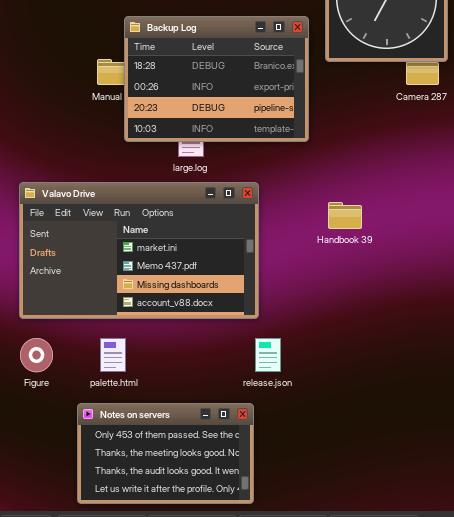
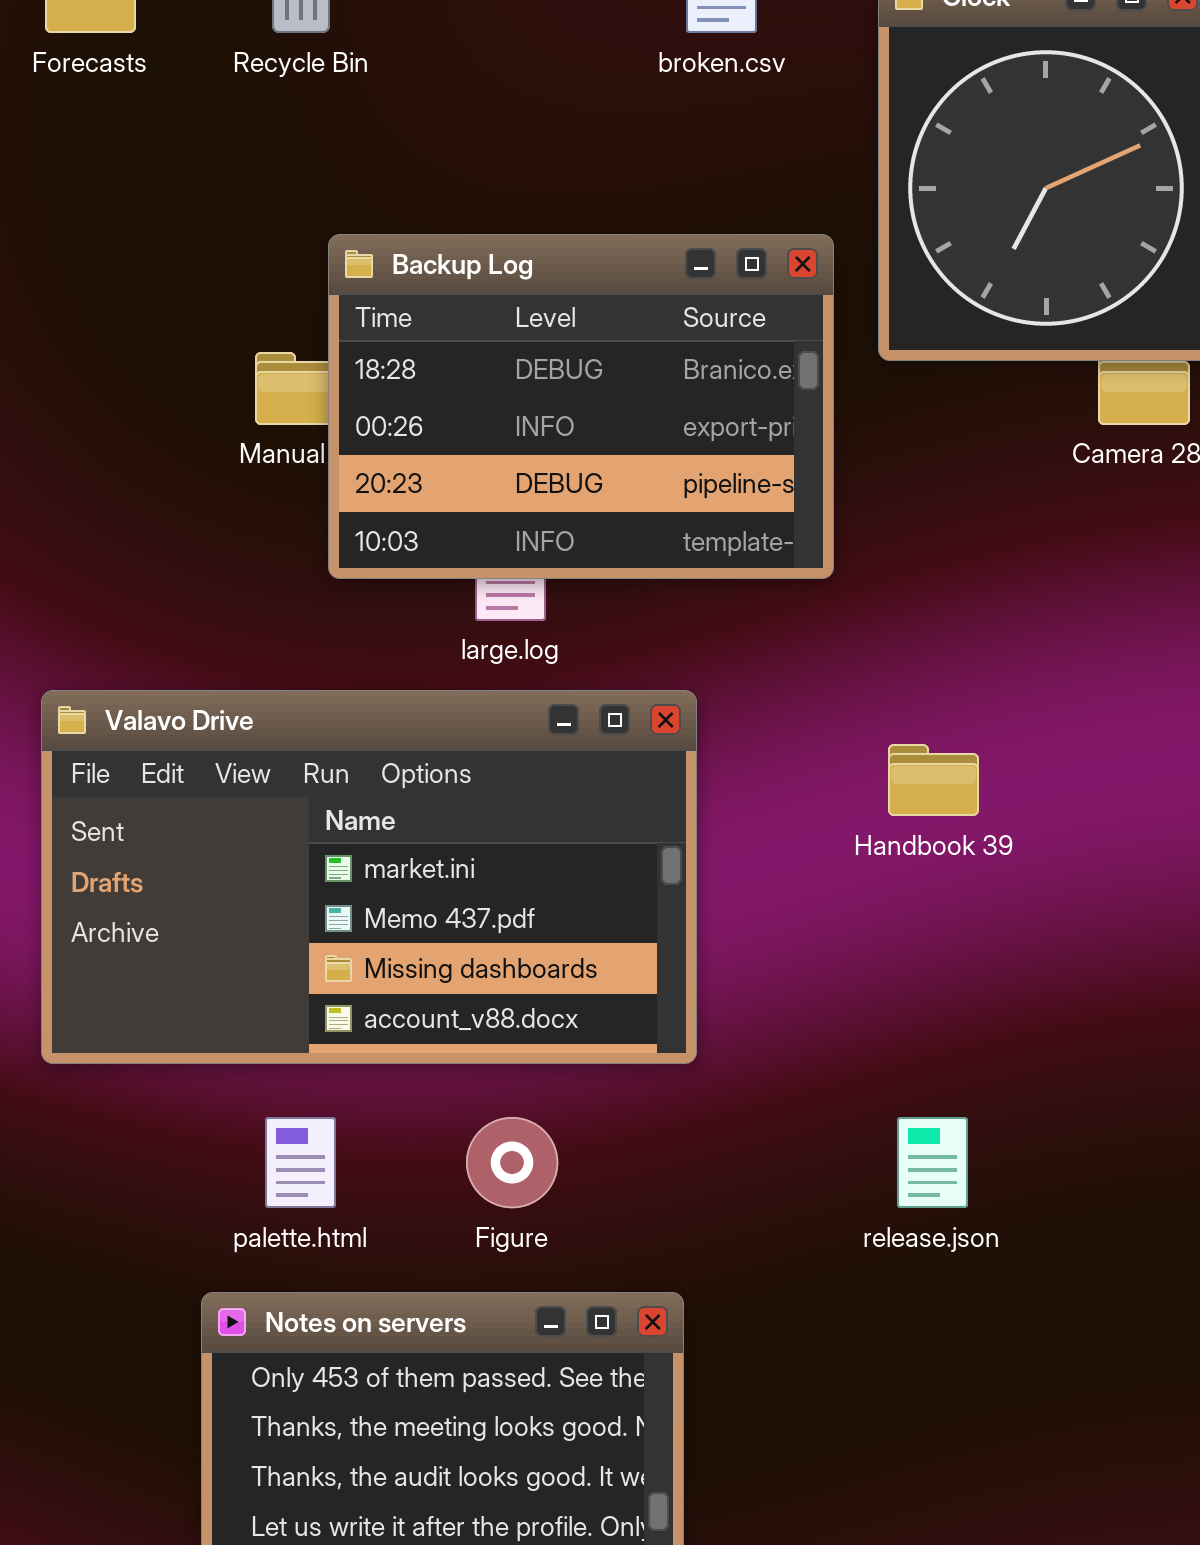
Figure: [20,338,53,372] -> [466,1117,558,1208], moved
release.json: [255,338,281,372] -> [897,1117,968,1208], moved

